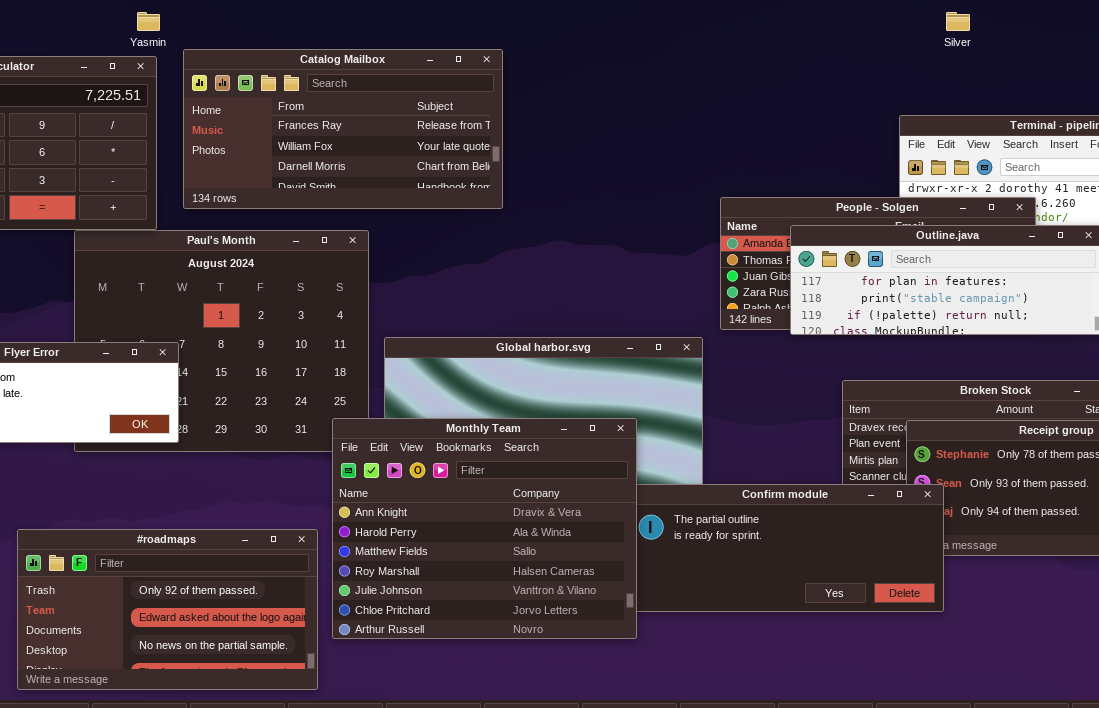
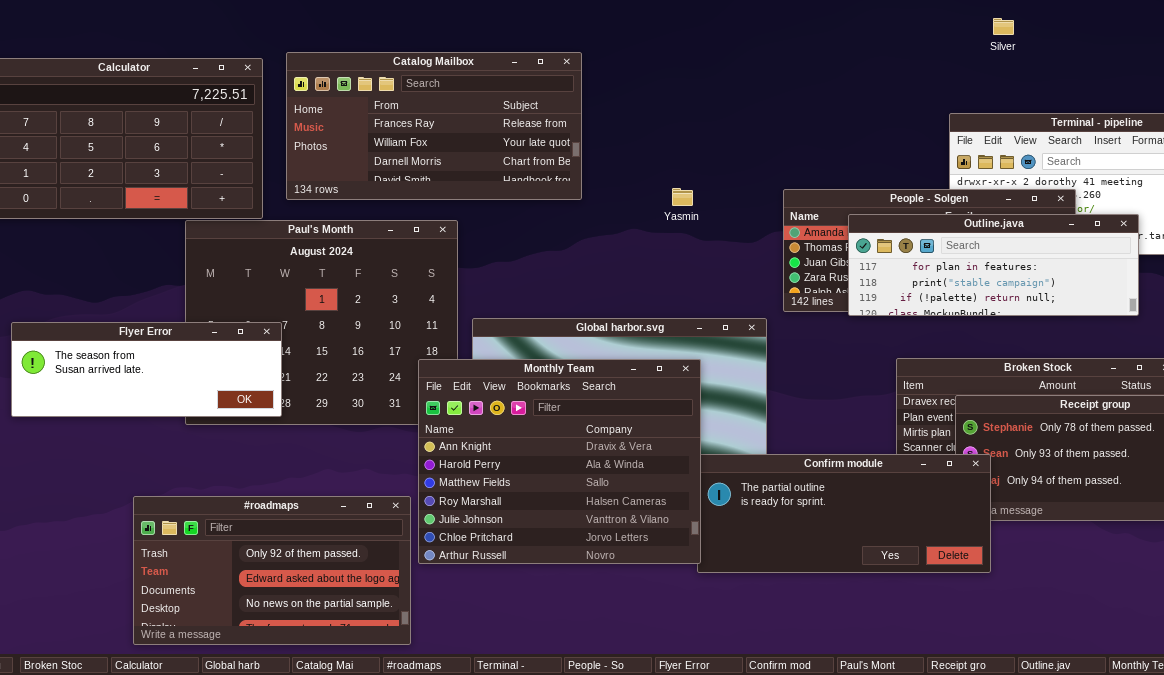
Yasmin: [137,12,160,31] -> [672,188,693,206], moved
Monthly Team: [332,418,637,639] -> [418,359,701,564], moved

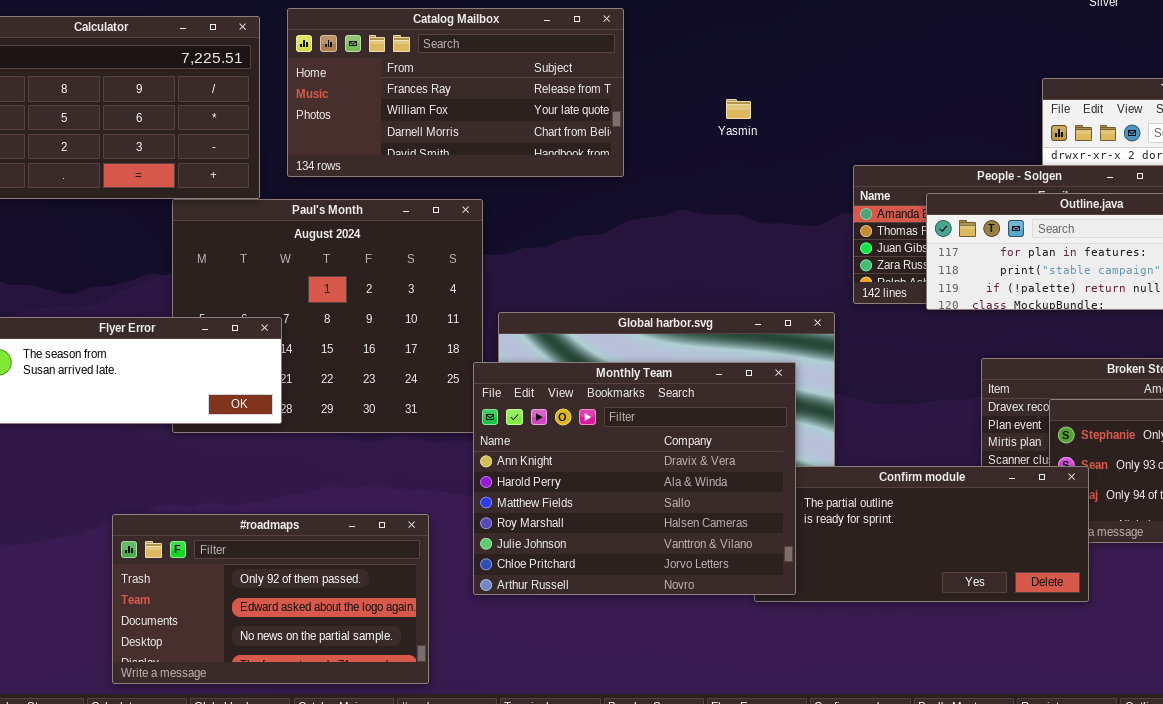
Yasmin: [672,188,693,206] -> [726,99,751,119], moved
Monthly Team: [418,359,701,564] -> [473,362,796,595], moved

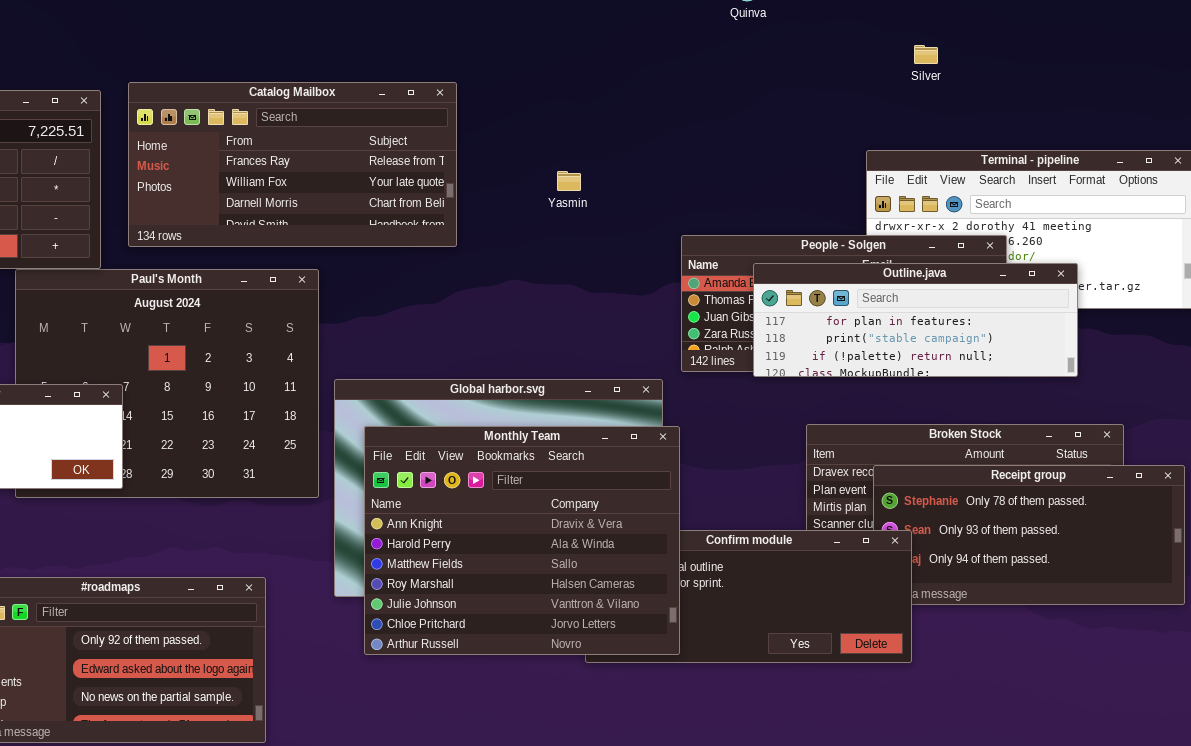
Monthly Team: [473,362,796,595] -> [364,426,680,655], moved

